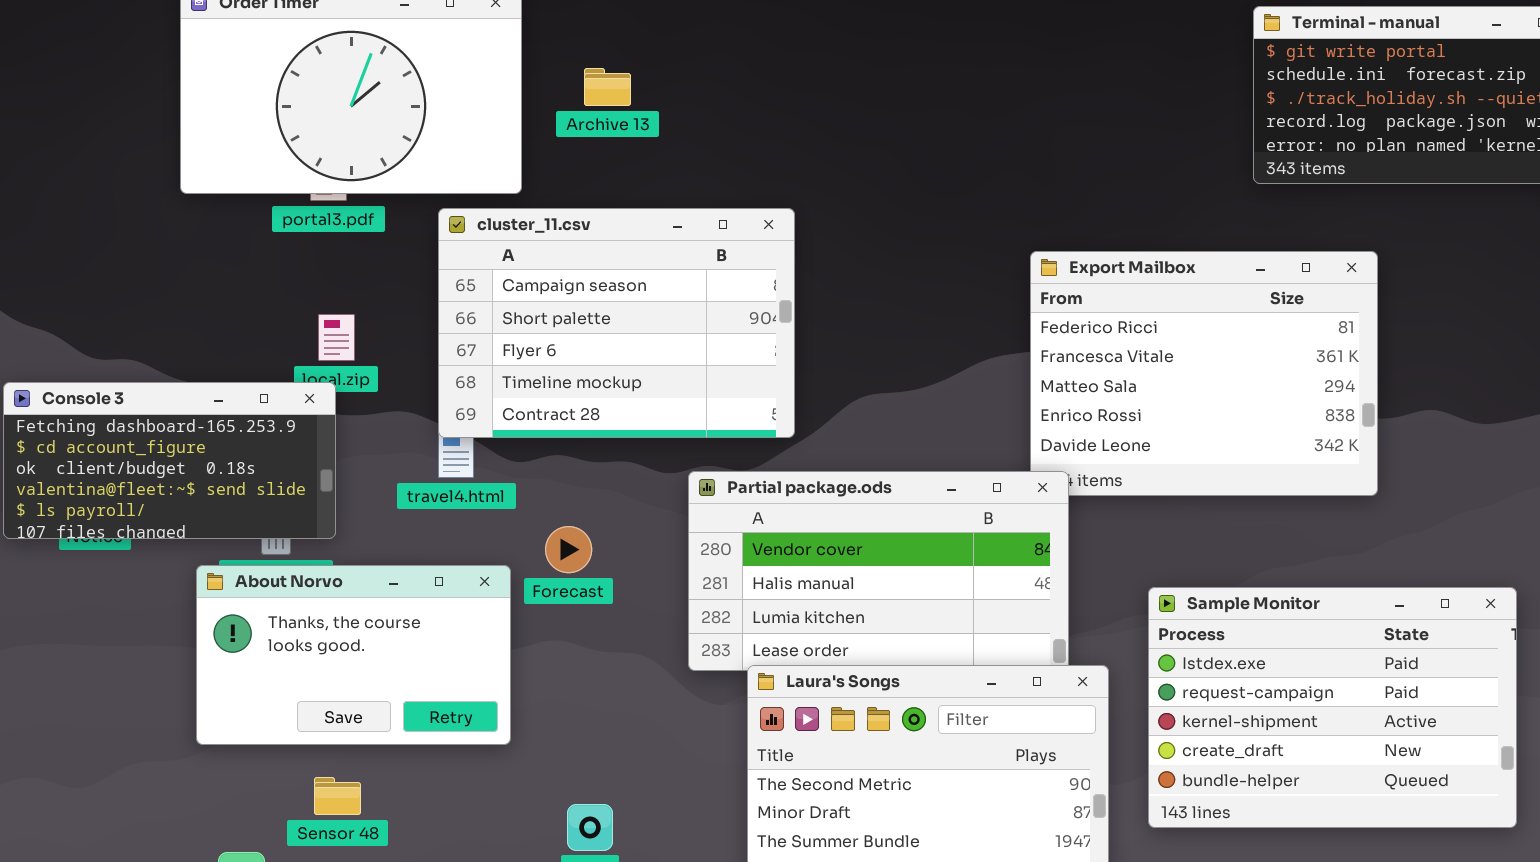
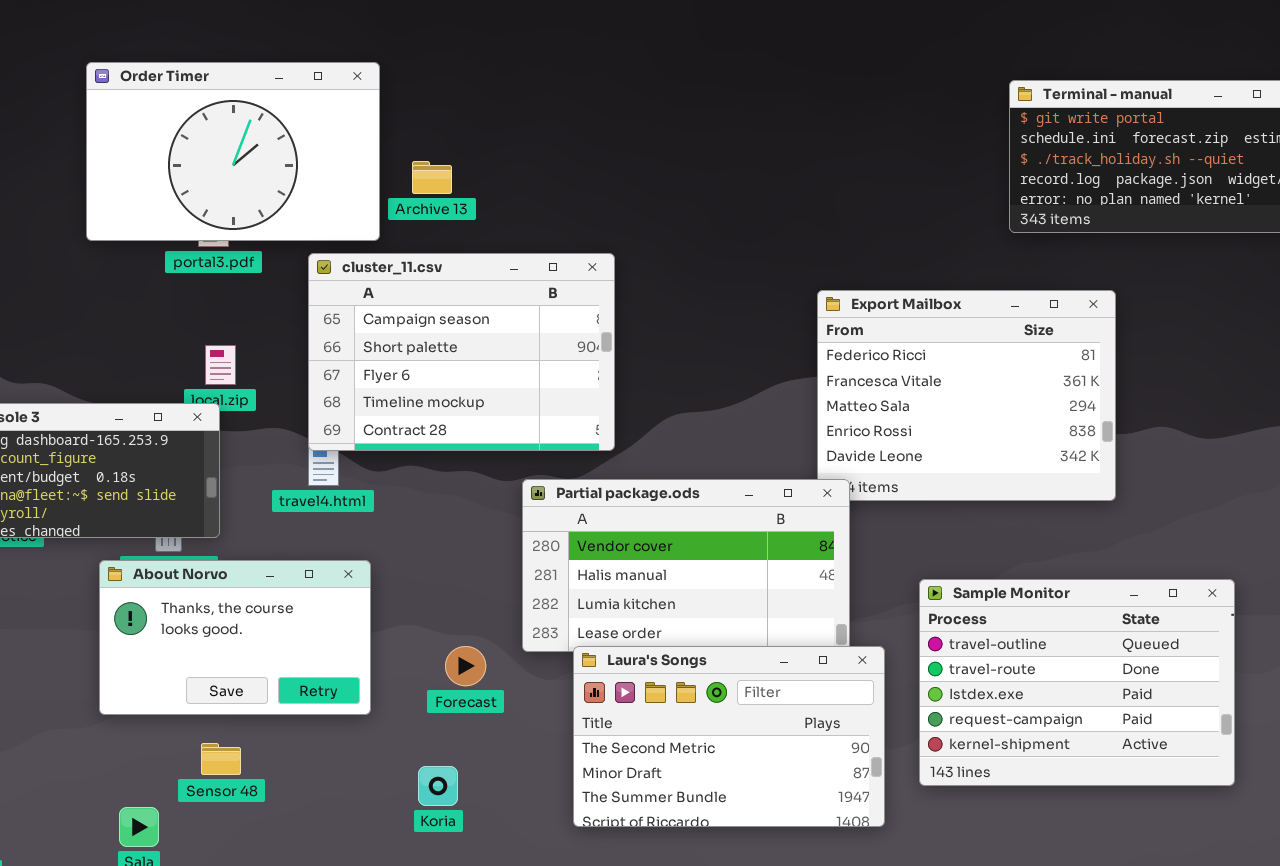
Archive 13: [584,68,631,106] -> [412,161,452,194], moved
Forecast: [545,526,592,573] -> [445,646,486,686], moved
Sample Monitor: [1148,587,1517,828] -> [919,579,1235,786], scrolled up 2 rows

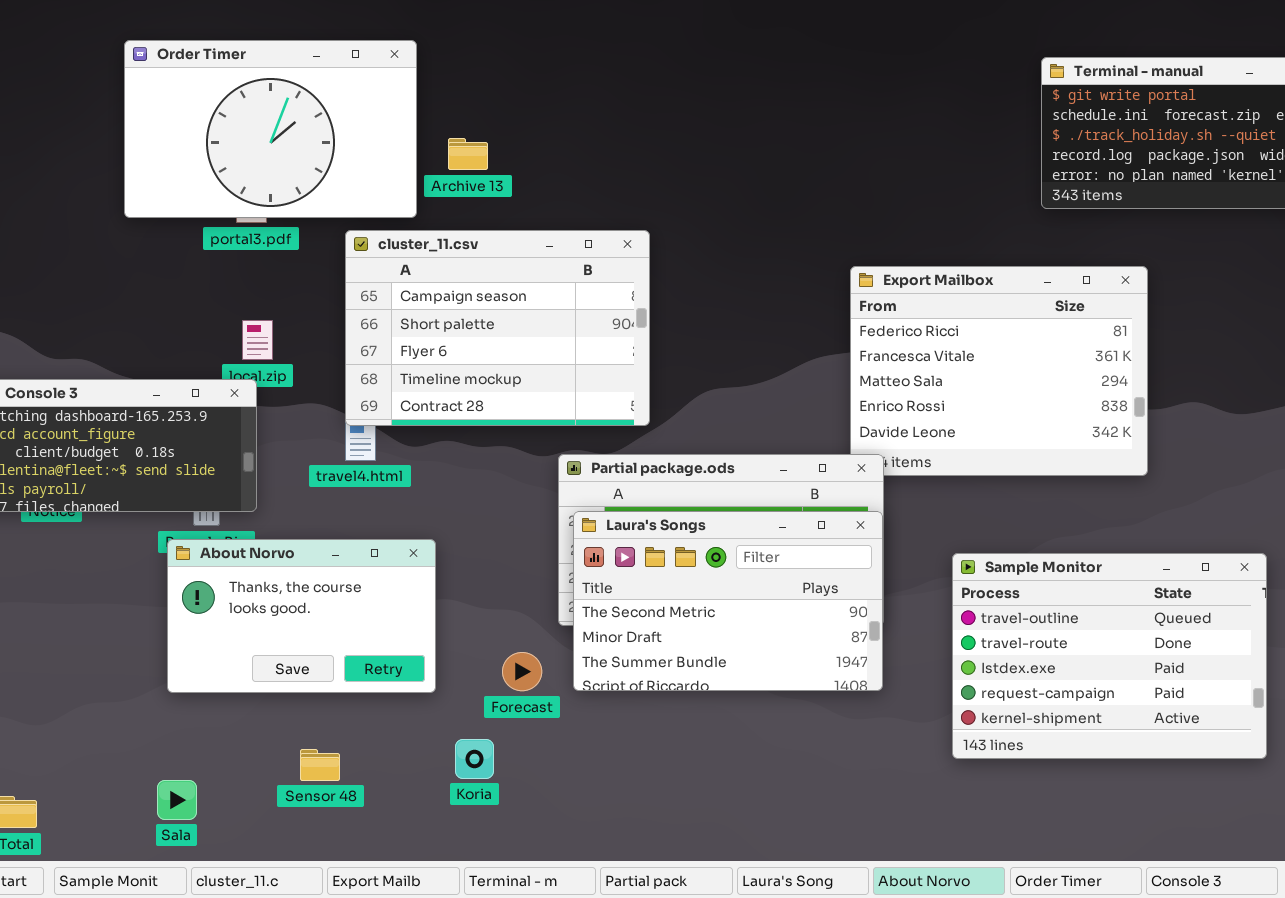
About Norvo: [99,560,371,715] -> [167,539,436,693], moved
Forecast: [445,646,486,686] -> [502,652,542,691], moved
Laura's Songs: [573,646,885,827] -> [573,511,883,691], moved
Sensor 48: [201,743,241,775] -> [300,749,340,781], moved

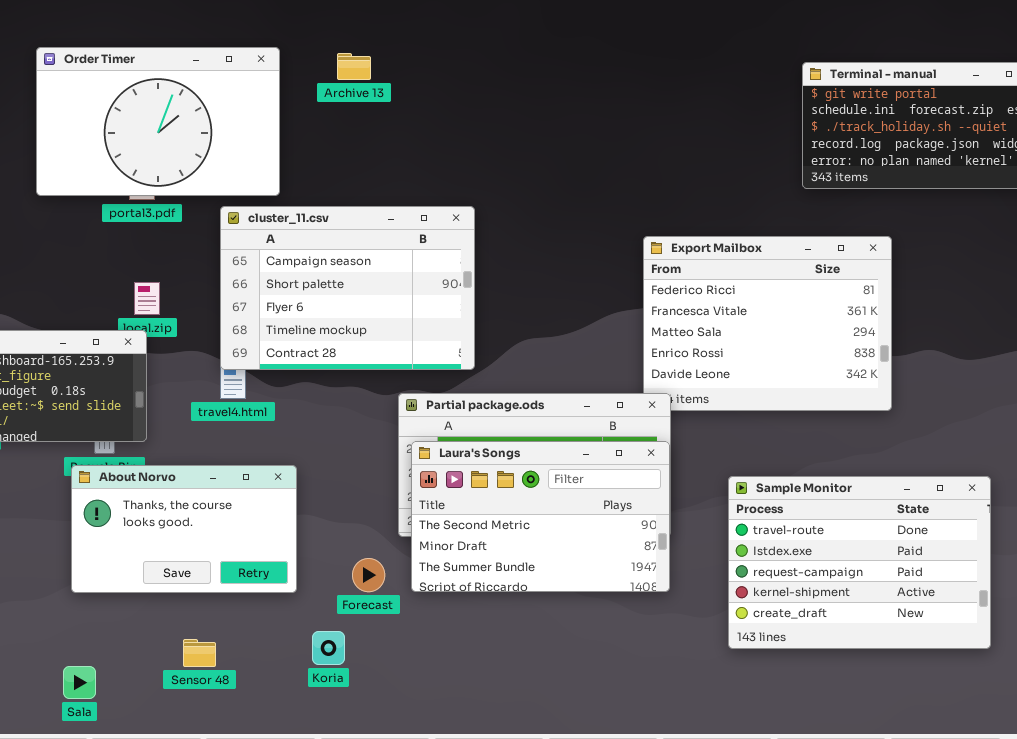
Archive 13: [448,138,488,170] -> [337,53,371,80], moved
Sample Monitor: [952,553,1267,759] -> [728,476,991,649], scrolled down 1 row

